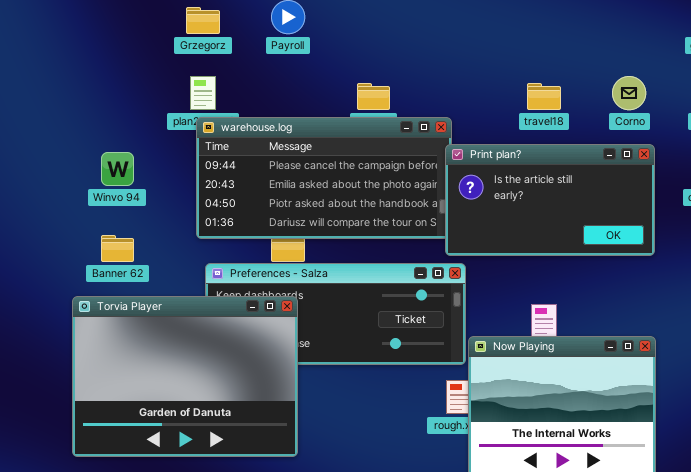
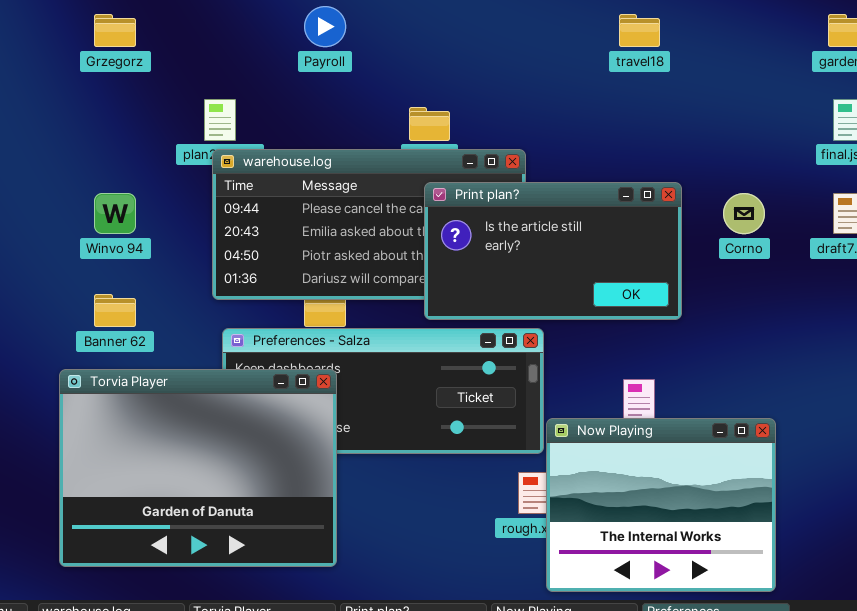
Grzegorz: [186,7,220,34] -> [94,14,136,47], moved
Corno: [612,76,646,110] -> [723,193,765,234], moved
travel18: [527,83,561,110] -> [619,14,660,47], moved
Print plan?: [445,144,655,256] -> [424,182,682,320], moved

